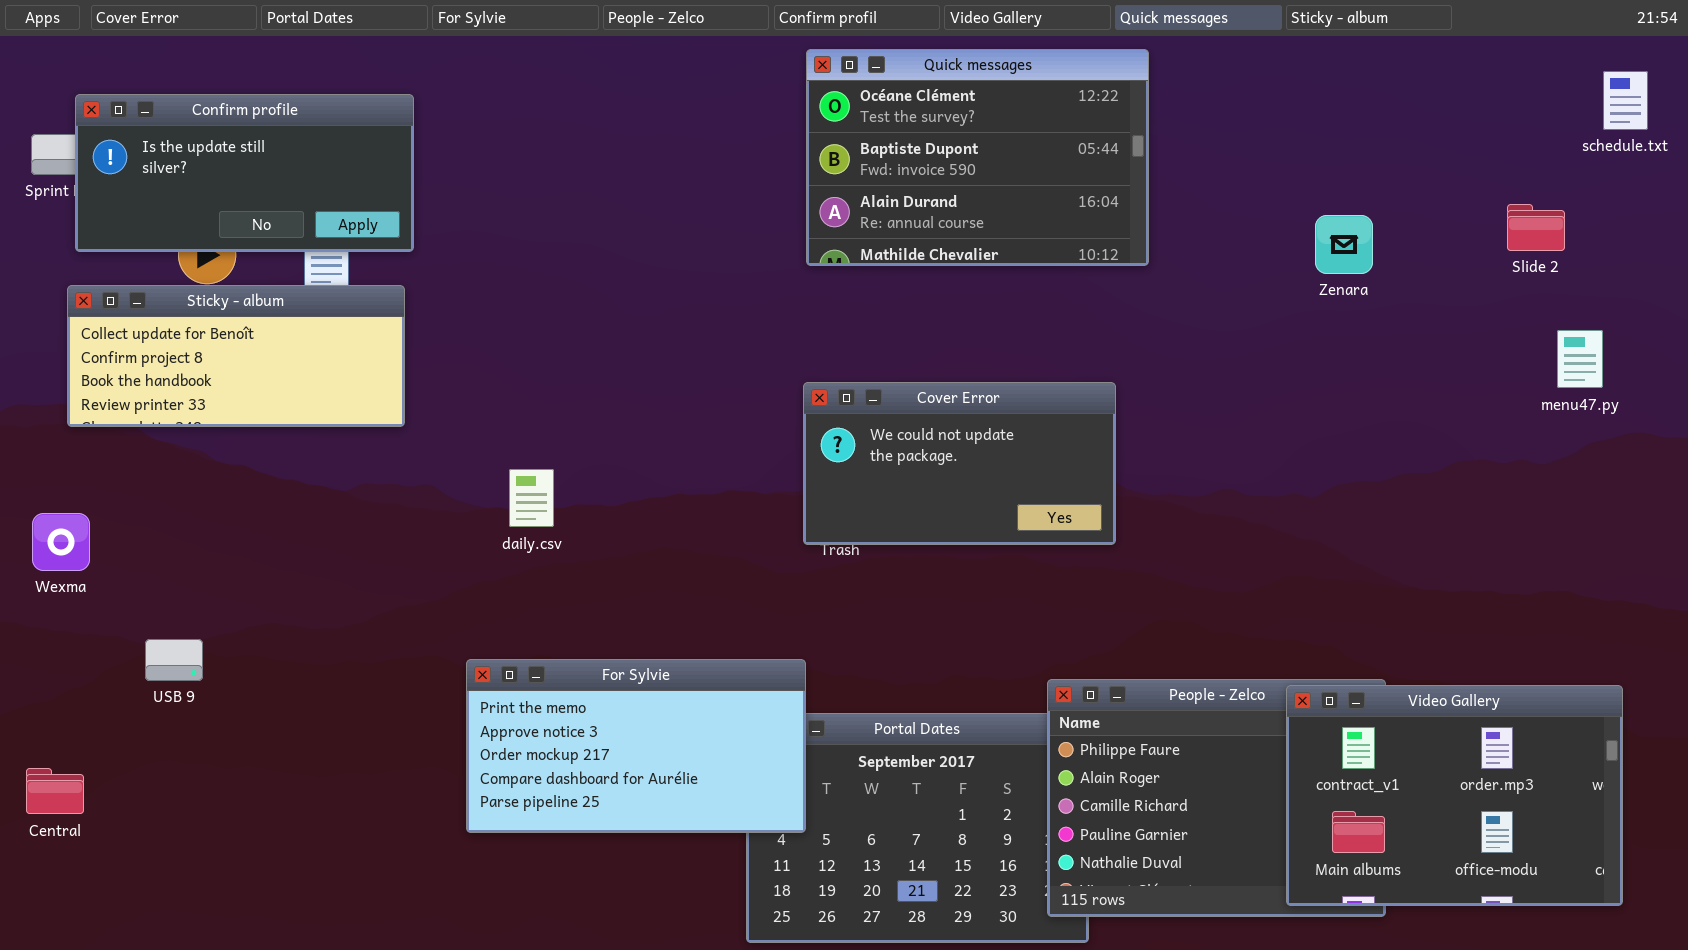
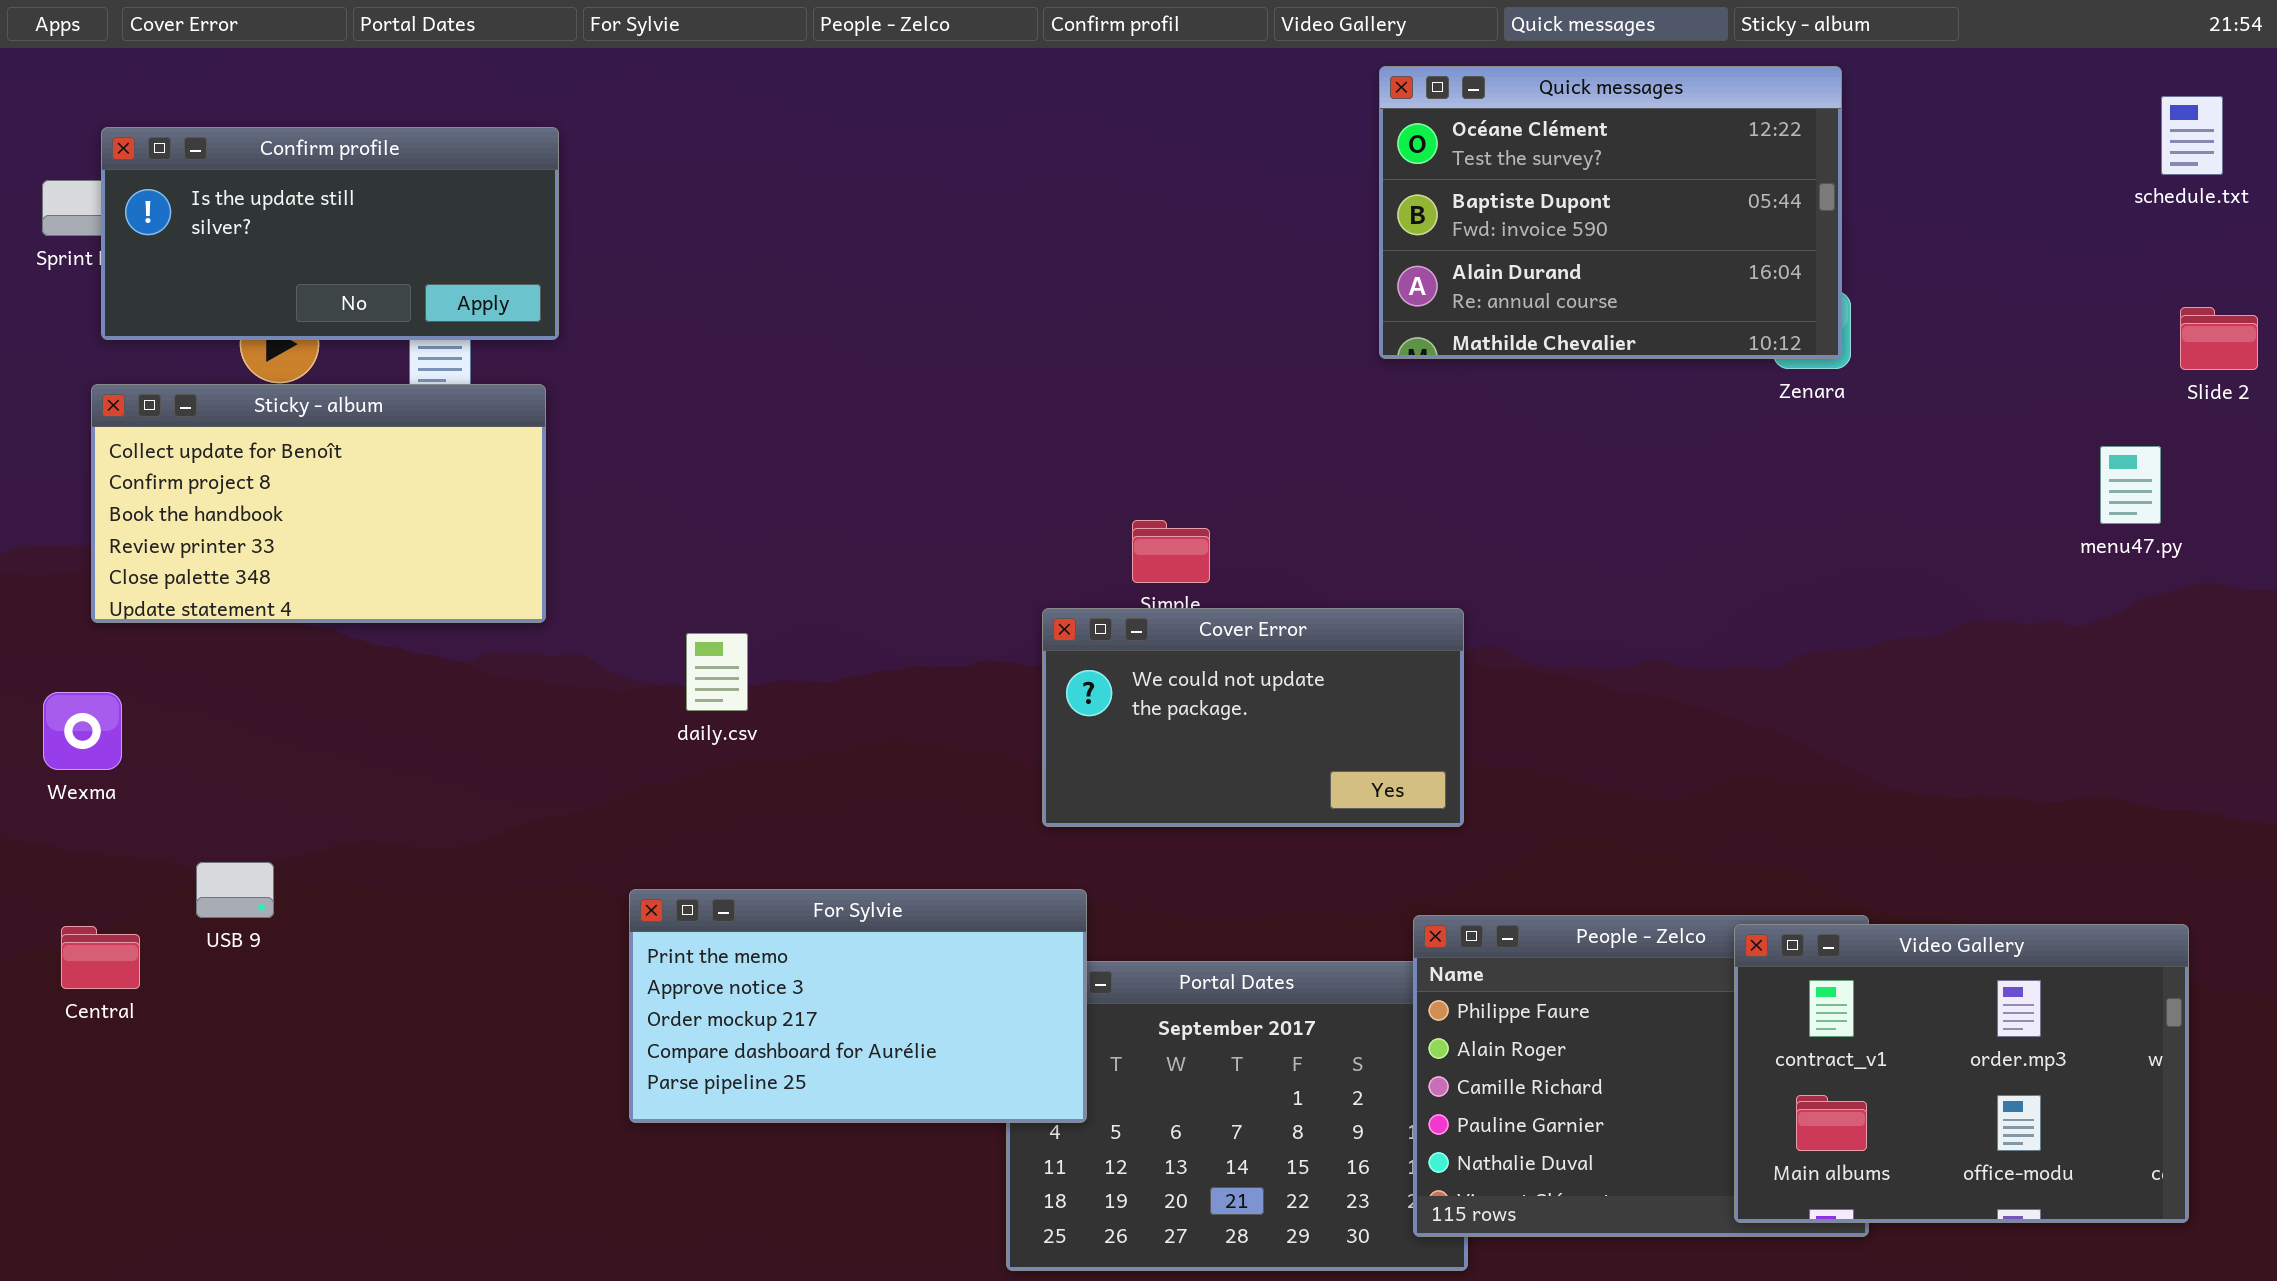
Quick messages: [806,49,1149,266] -> [1379,66,1842,359], moved
Slide 2: [1507,204,1565,251] -> [2180,307,2258,370], moved
Sticky - album: [67,285,405,427] -> [91,384,546,623], resized
Cover Error: [803,382,1116,545] -> [1042,608,1464,827], moved
Central: [26,768,84,814] -> [61,926,140,989], moved

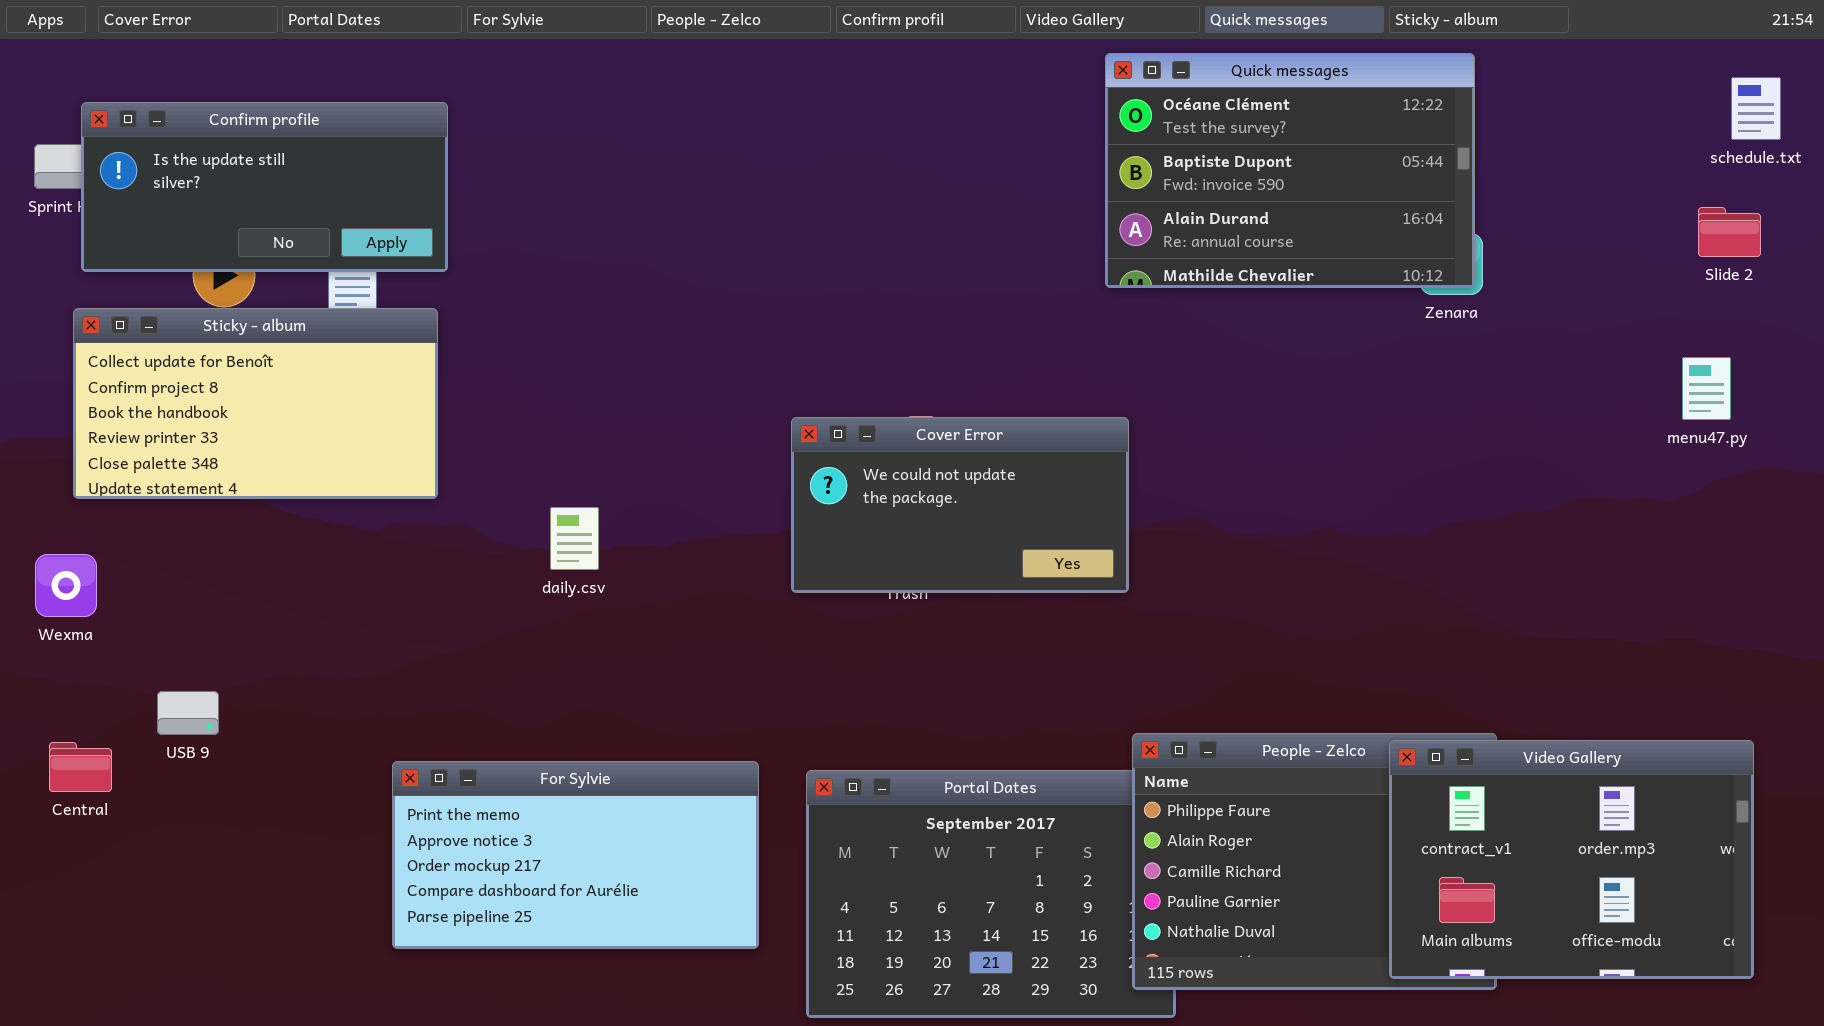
Slide 2: [2180,307,2258,370] -> [1698,207,1761,257], moved
Cover Error: [1042,608,1464,827] -> [791,417,1129,593], moved
For Sylvie: [629,889,1087,1123] -> [392,761,759,949], moved

